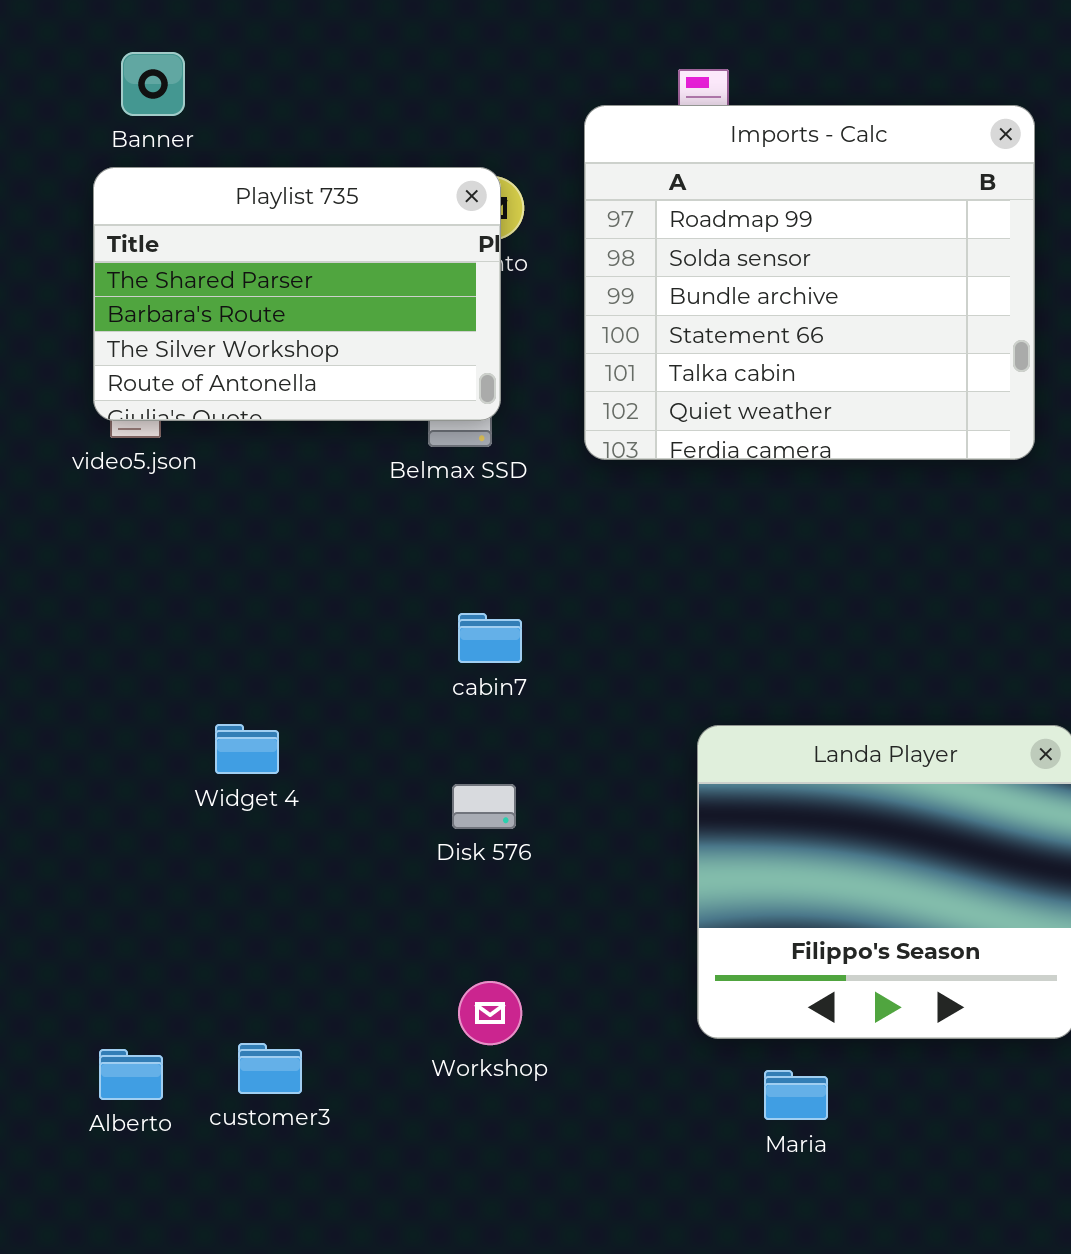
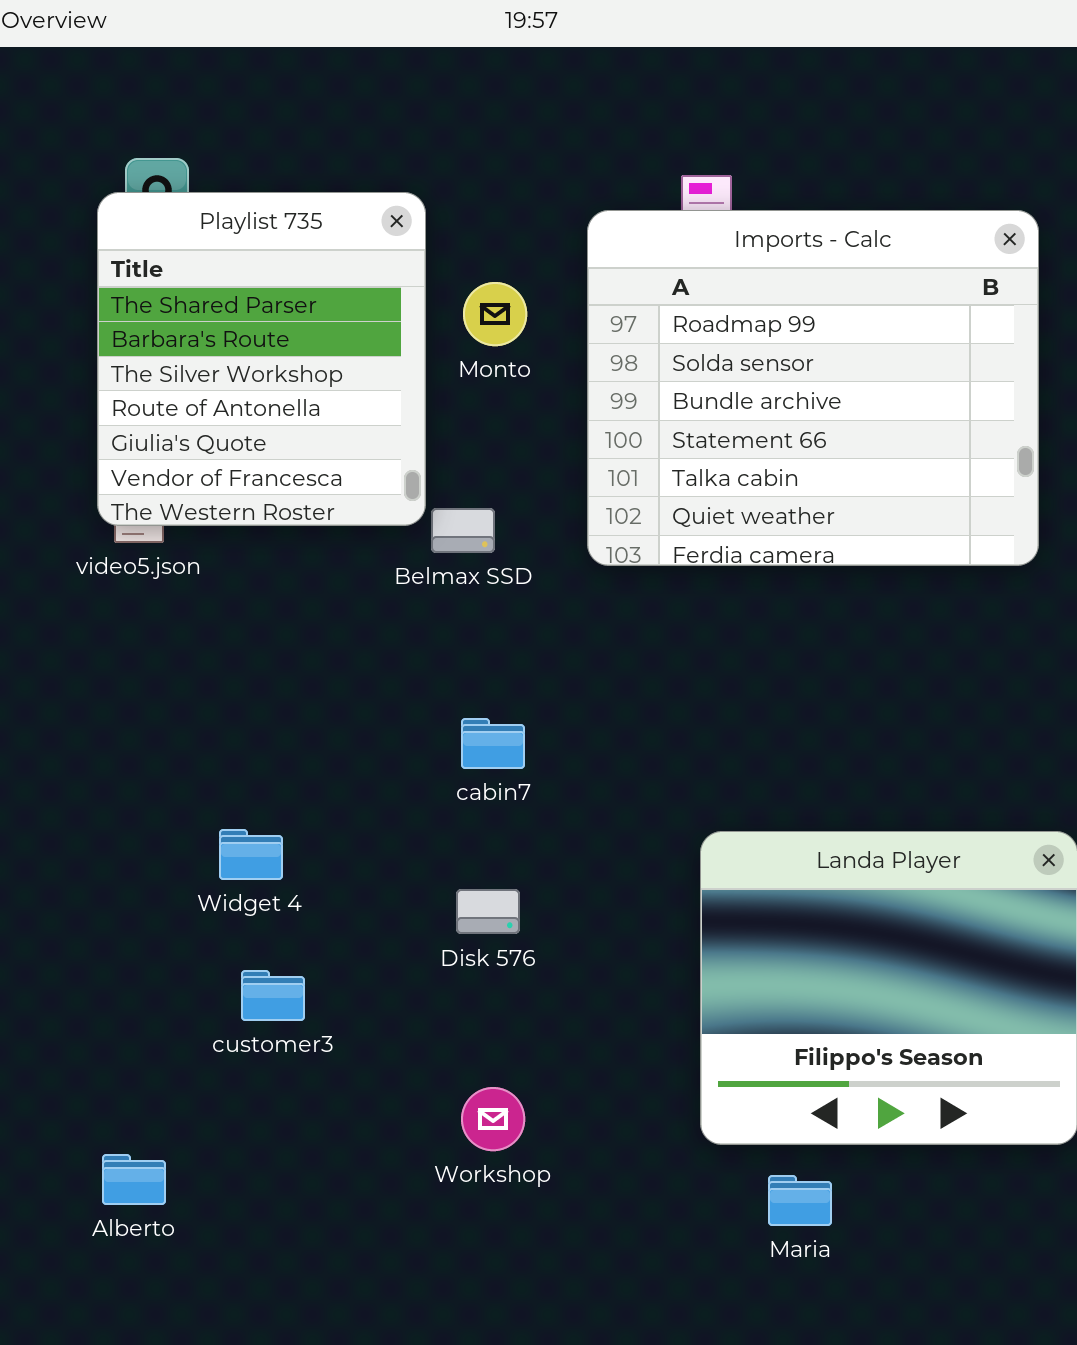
Playlist 735: [93,167,501,421] -> [97,192,426,526], resized
customer3: [238,1043,302,1094] -> [241,970,305,1021], moved

